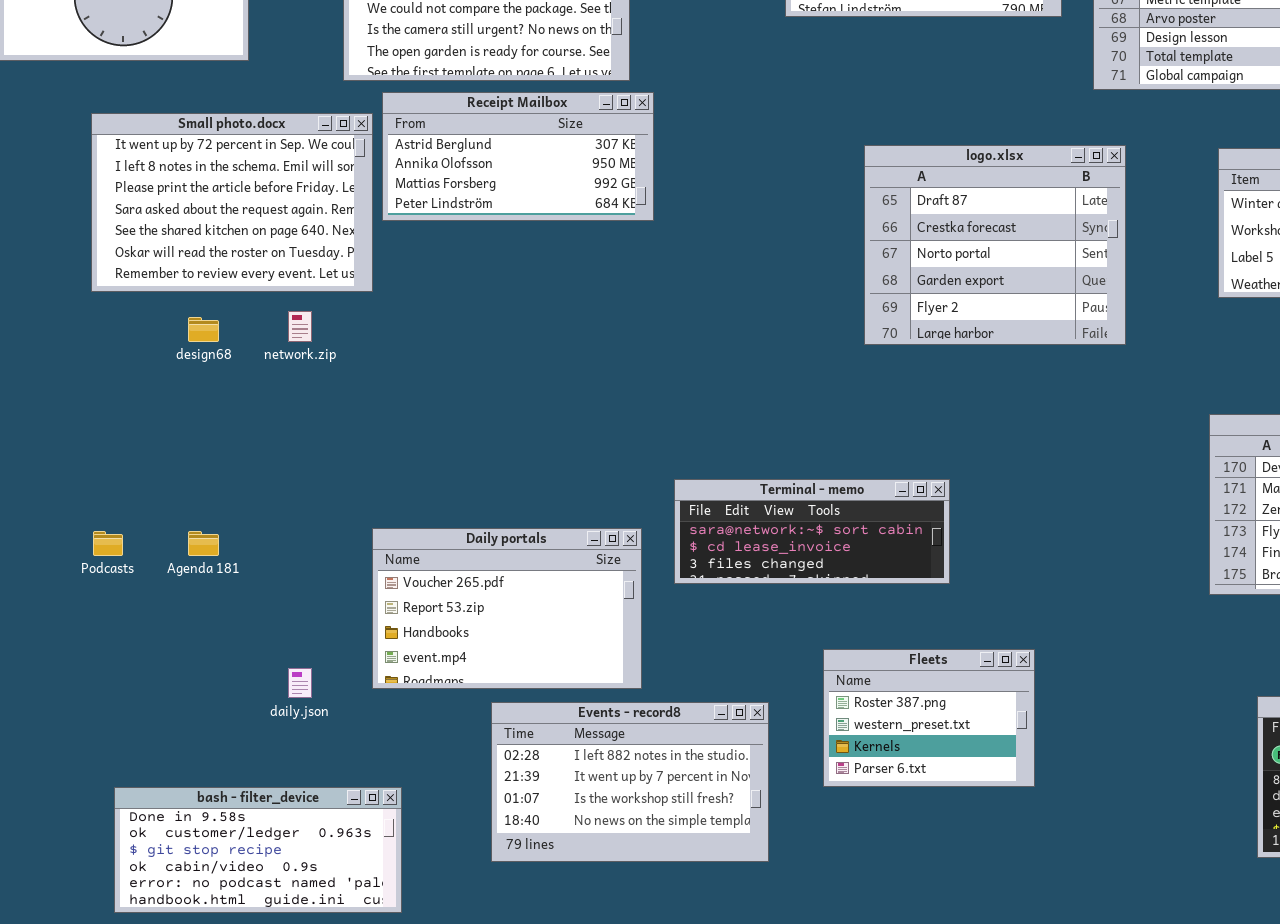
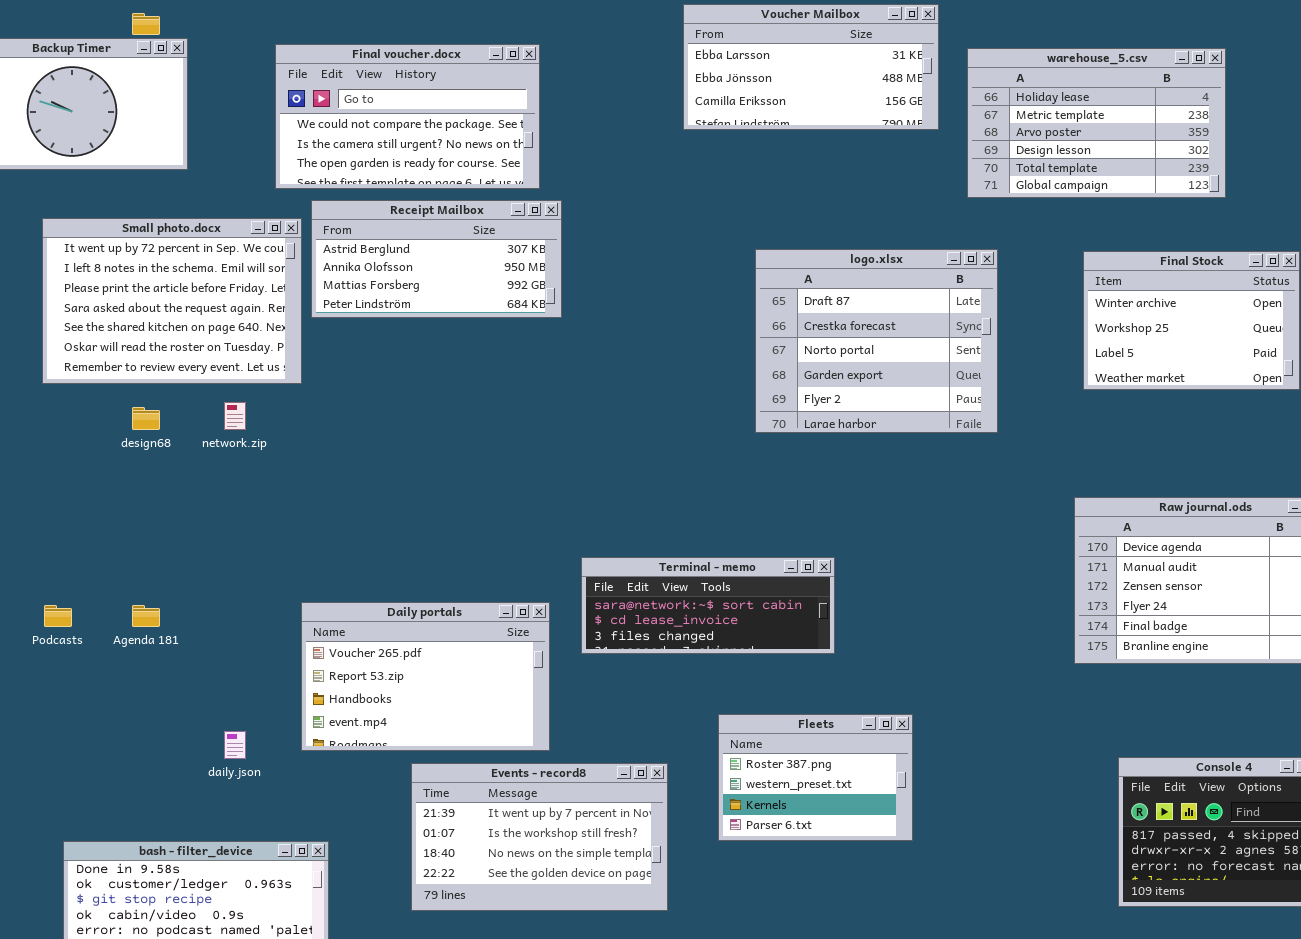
Events - record8: [491,702,769,862] -> [411,763,668,911], scrolled down 1 row

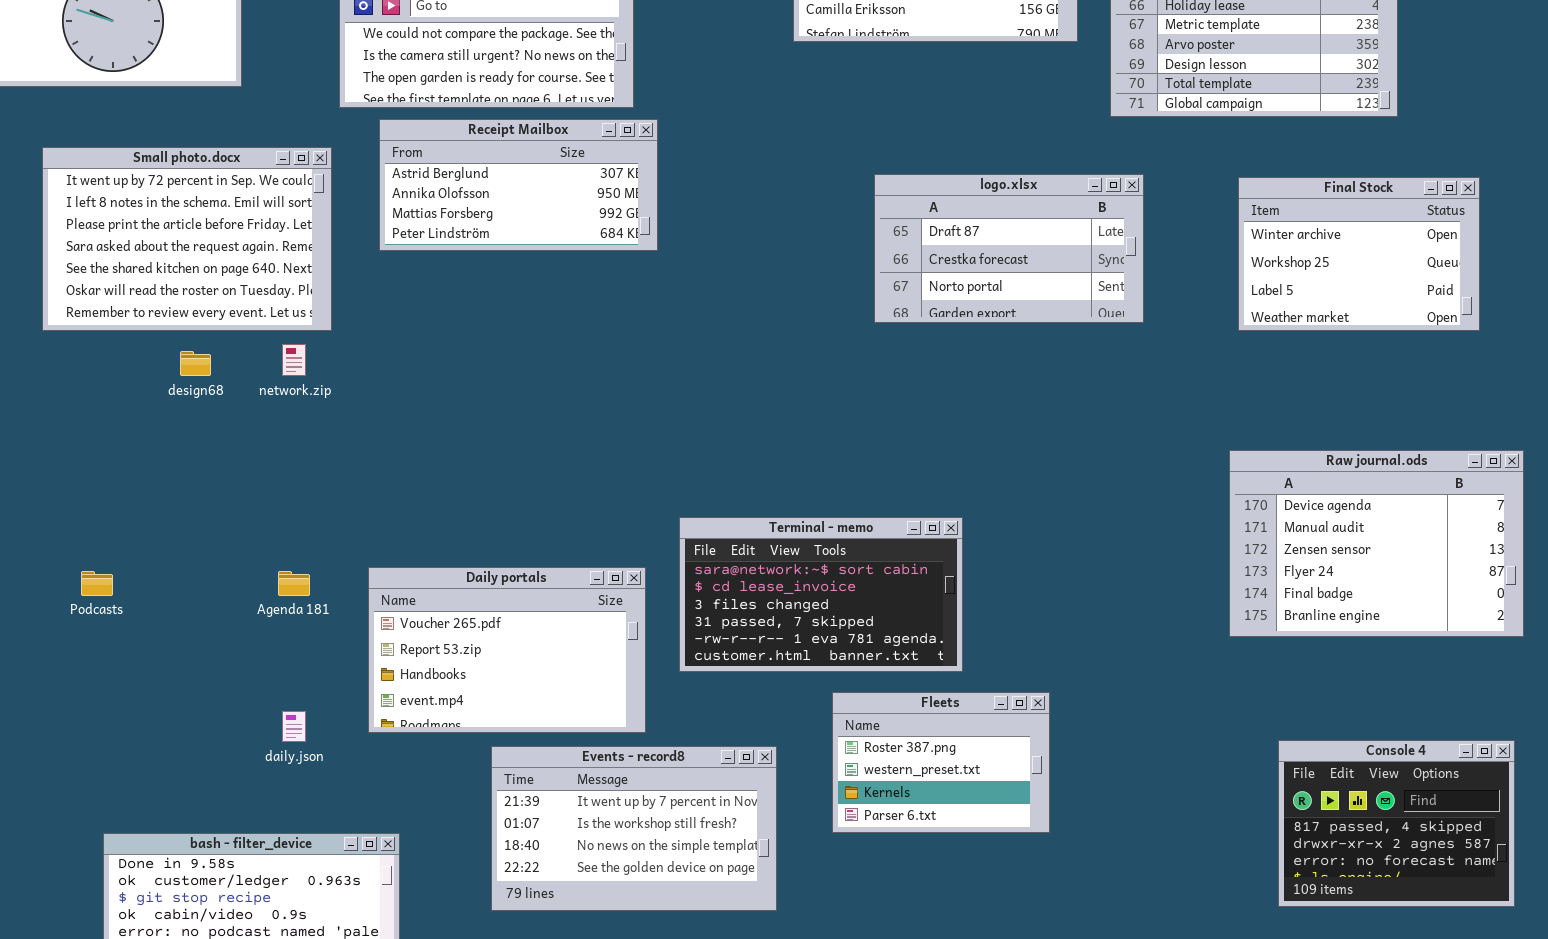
Small photo.docx: [42,218,302,384] -> [42,147,332,331], moved
logo.xlsx: [755,249,998,433] -> [874,174,1144,323], resized
Terminal - memo: [581,557,835,654] -> [679,517,963,672], resized
Agenda 181: [132,605,160,627] -> [278,571,310,596], moved

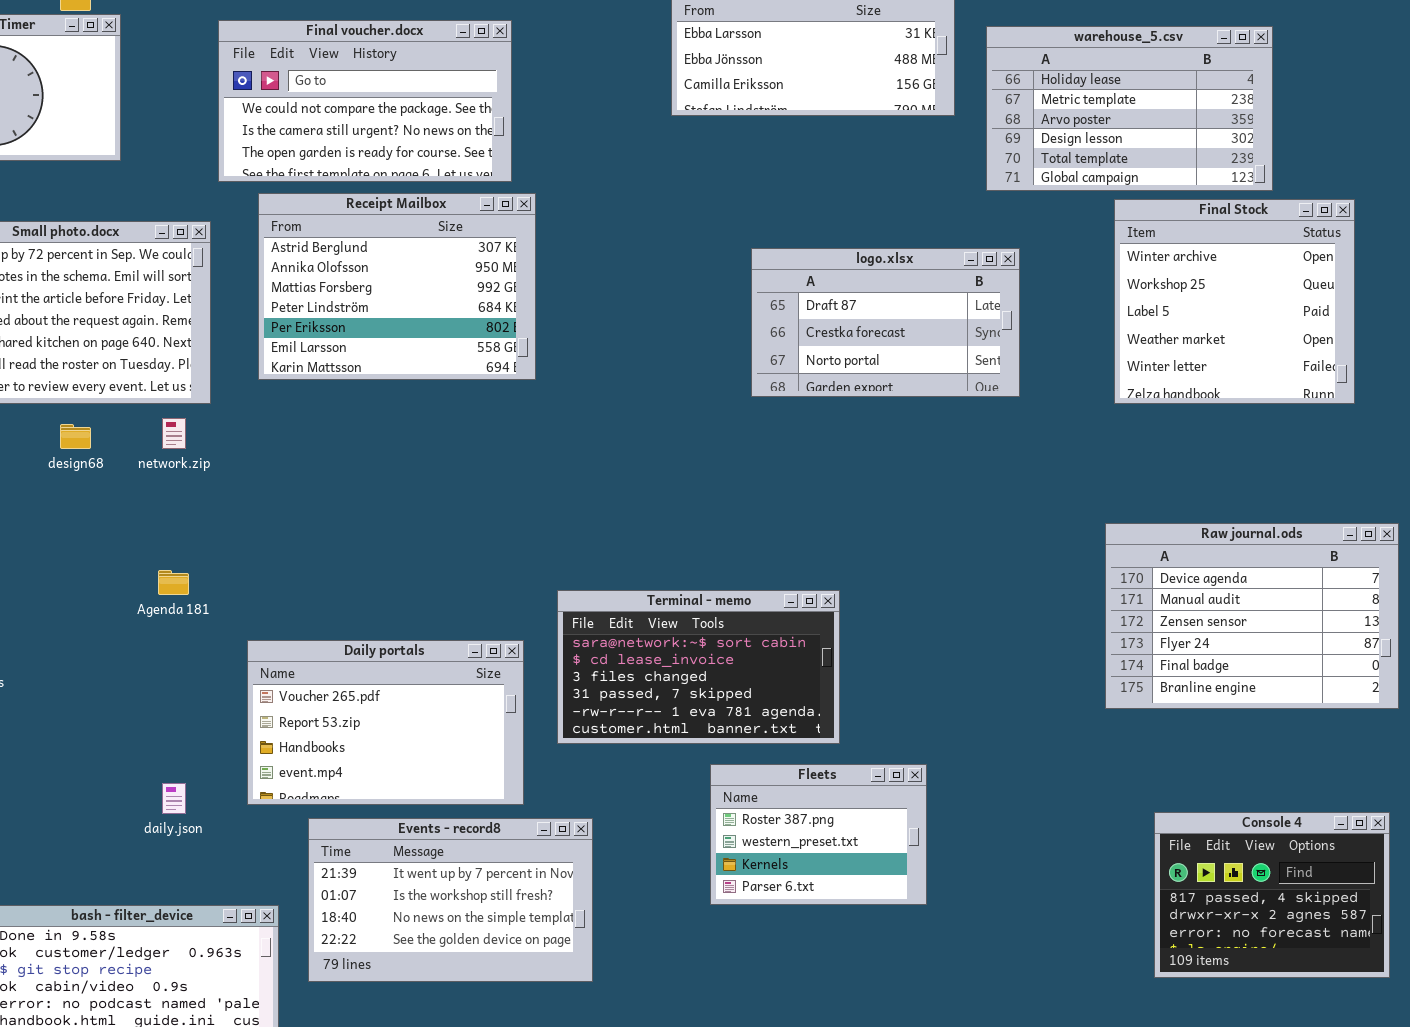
Receipt Mailbox: [379,119,658,251] -> [258,193,536,380], resized
Final Stock: [1238,177,1480,331] -> [1114,199,1355,404], resized
Agenda 181: [278,571,310,596] -> [158,570,189,595], moved
Events - record8: [491,746,777,911] -> [308,818,593,982], moved

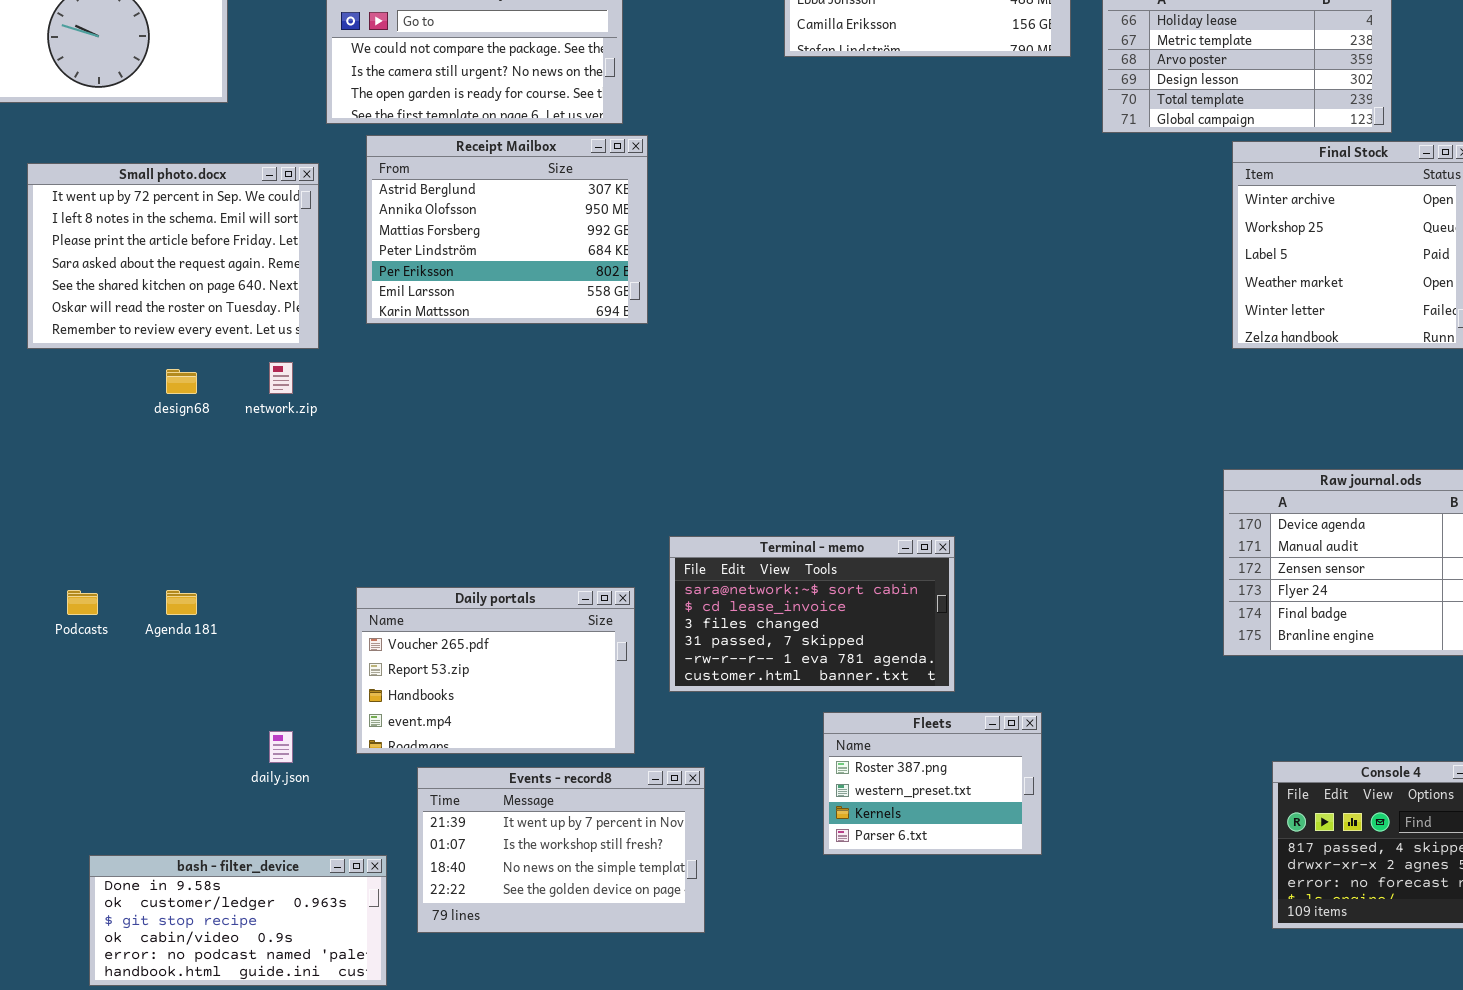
logo.xlsx: [751,248,1020,397] -> none, closed
Agenda 181: [158,570,189,595] -> [166,590,197,615], moved

